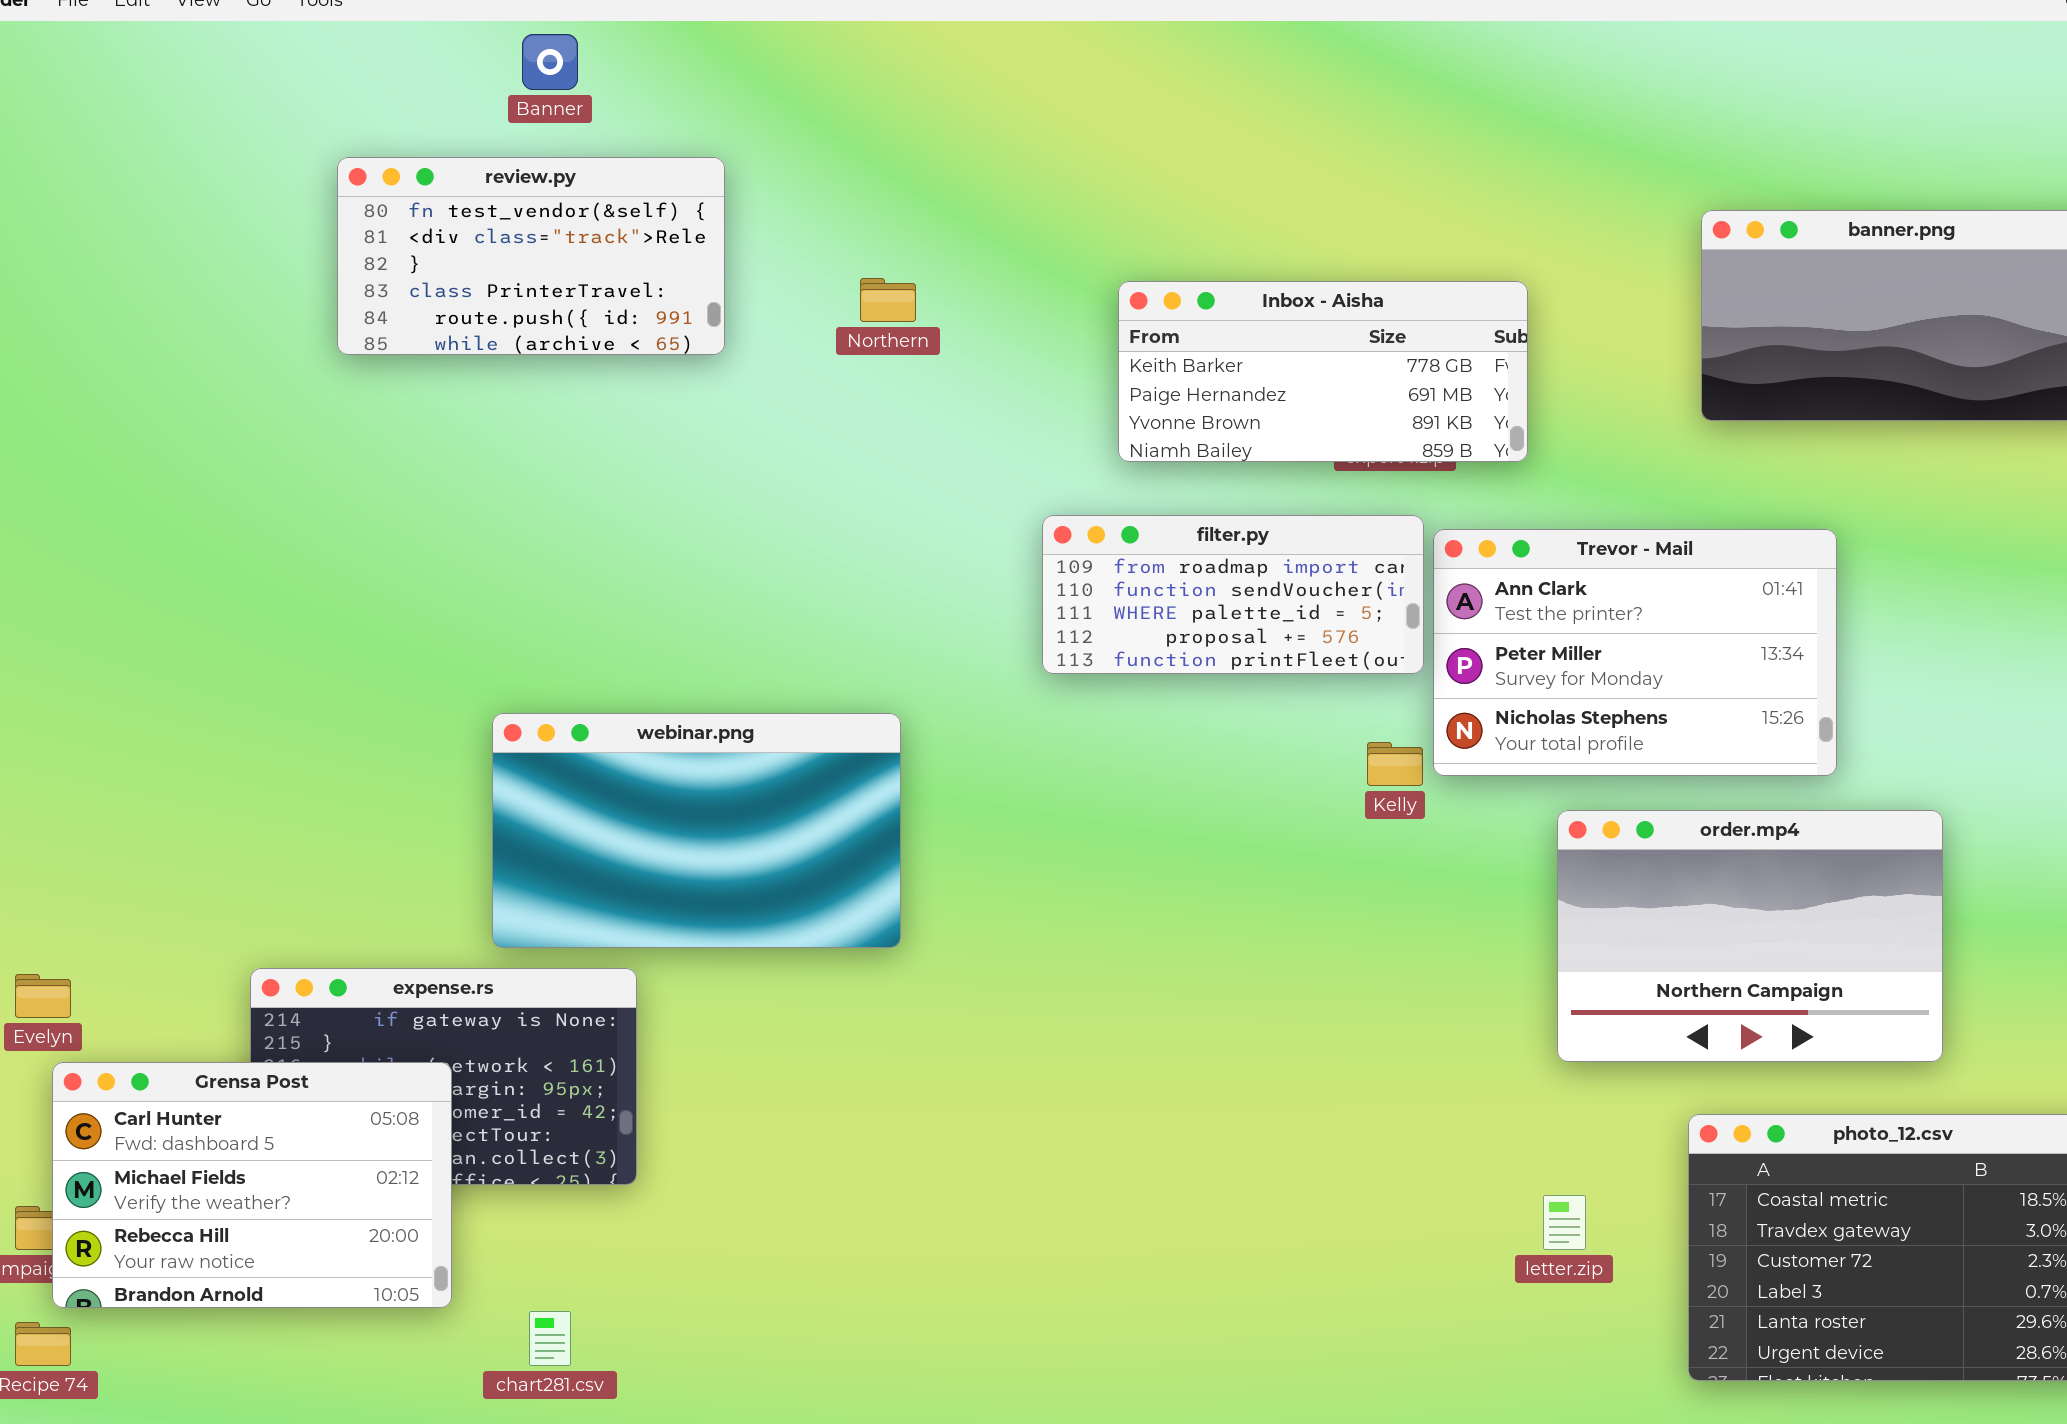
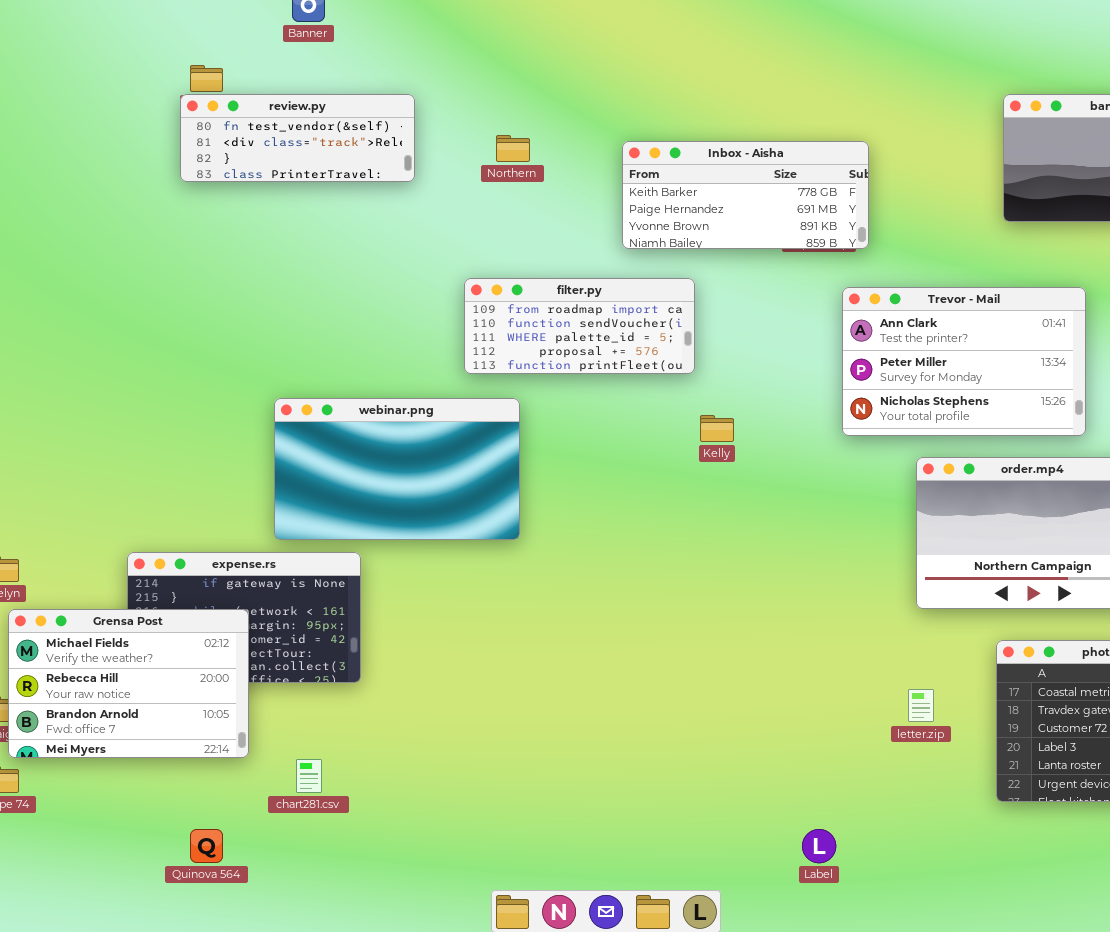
review.py: [337,157,725,355] -> [180,94,415,182], resized
Inbox - Aisha: [1118,281,1528,462] -> [622,141,869,249], moved
filter.py: [1042,515,1424,674] -> [464,278,695,374], moved
Kelly: [1367,742,1423,786] -> [700,415,734,442], moved
Grensa Post: [52,1062,452,1308] -> [8,609,249,758], scrolled down 1 row

